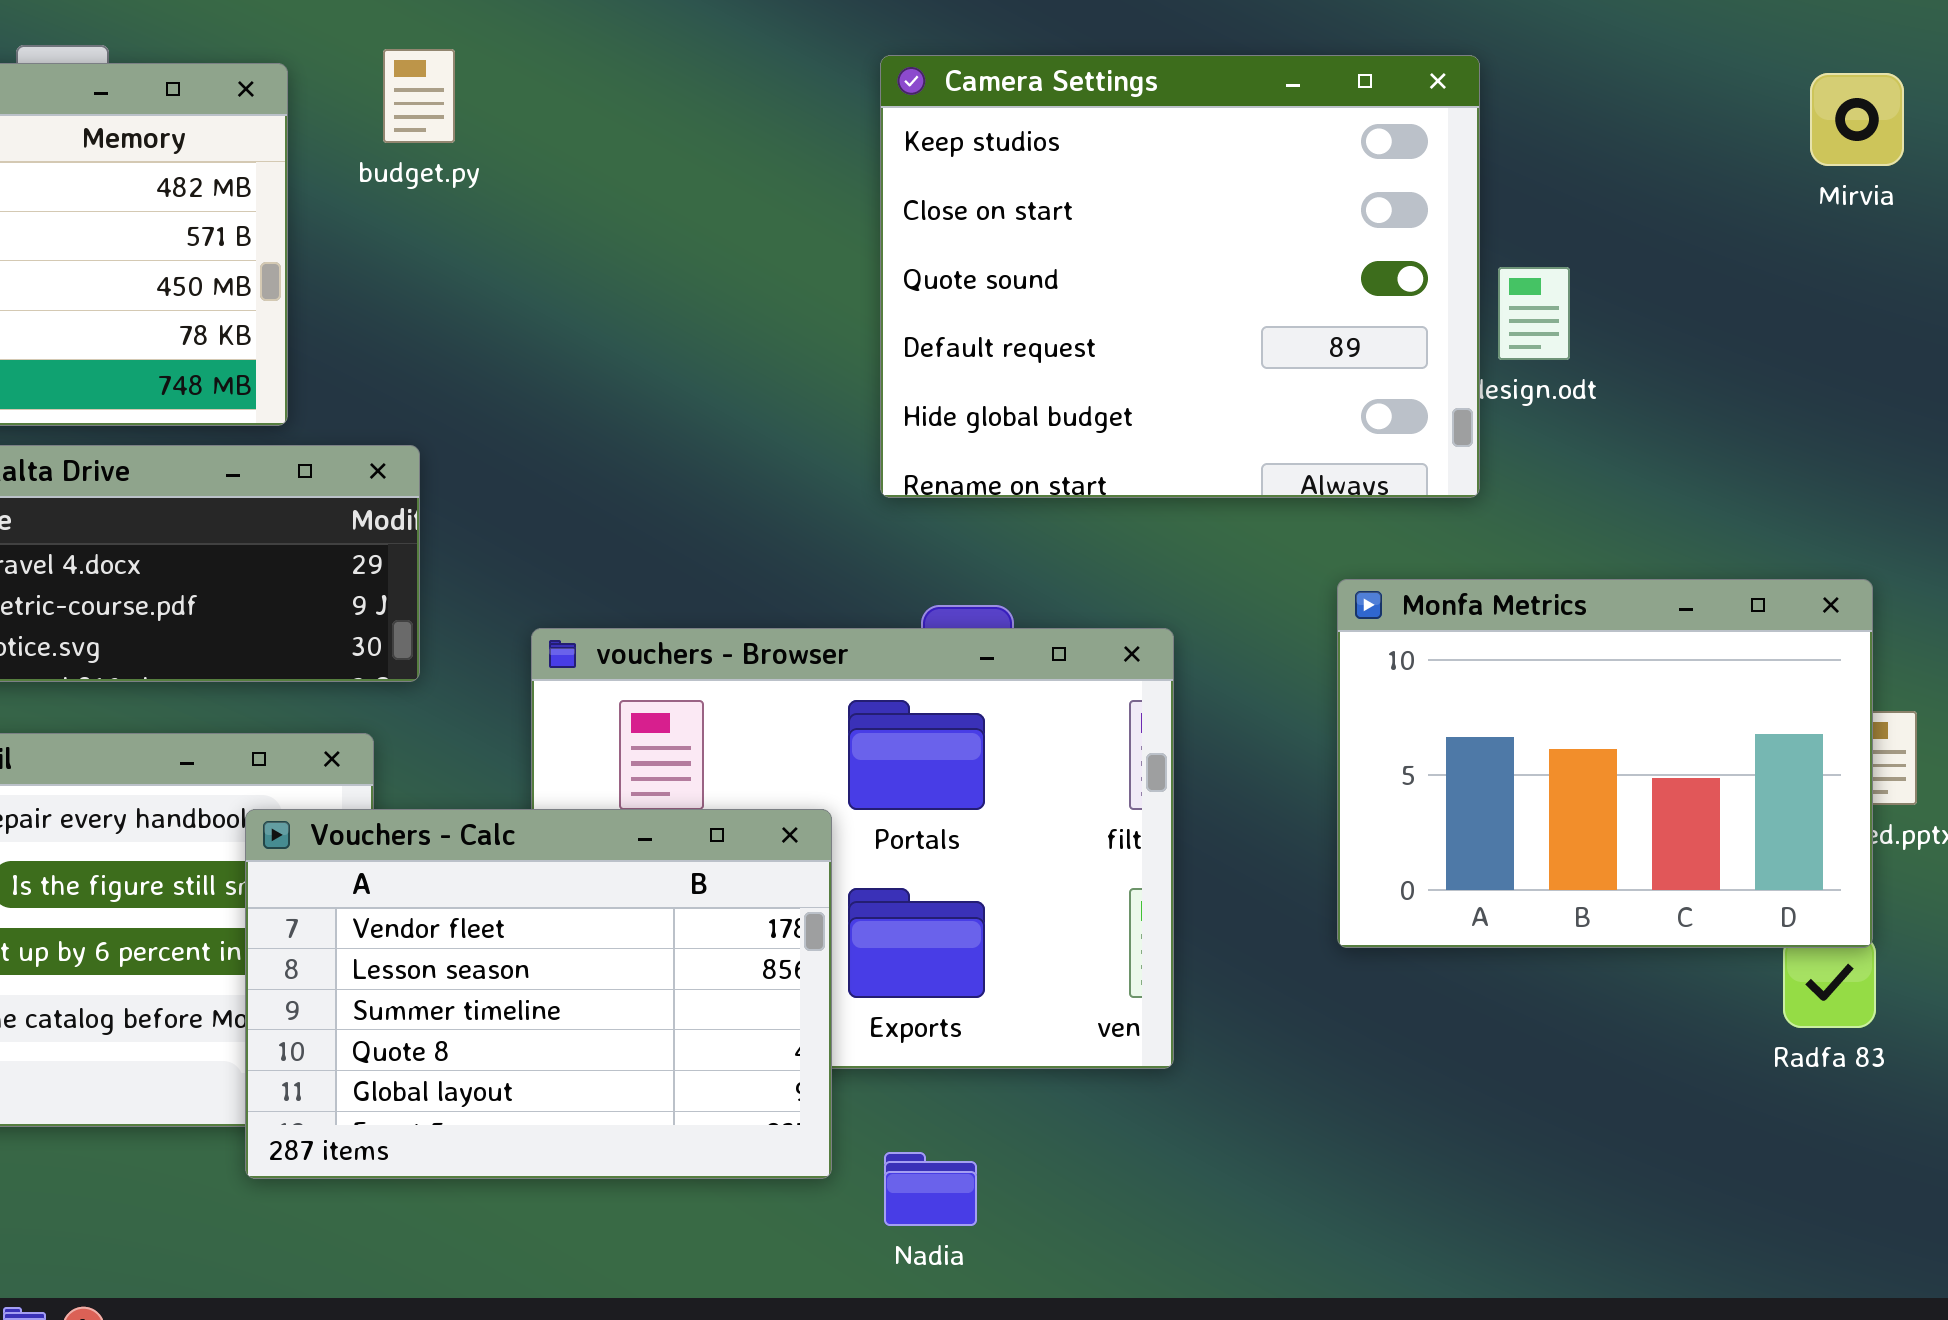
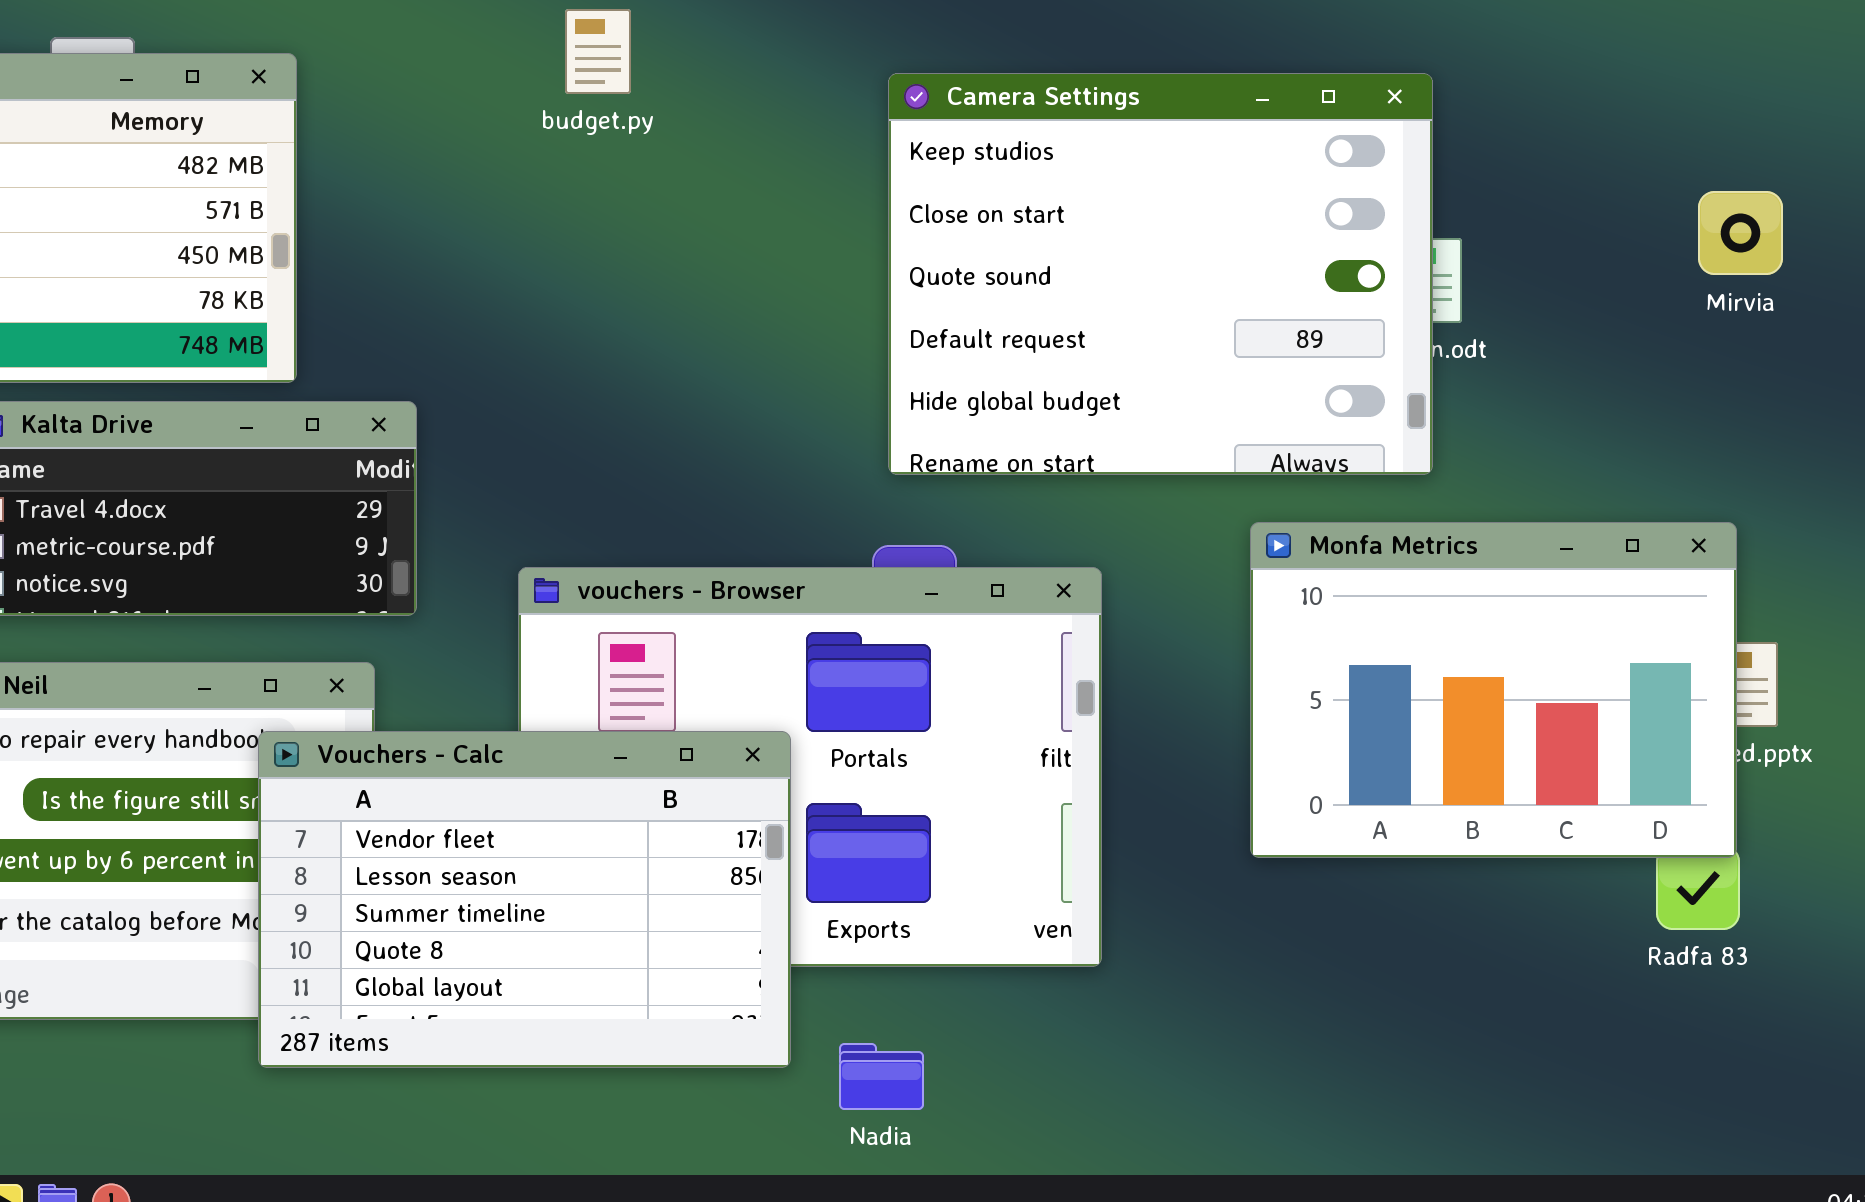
budget.py: [383,49,455,143] -> [565,9,631,94], moved
Camera Settings: [880,55,1480,498] -> [888,73,1433,475], moved
Mirvia: [1810,73,1904,166] -> [1698,191,1783,275], moved

